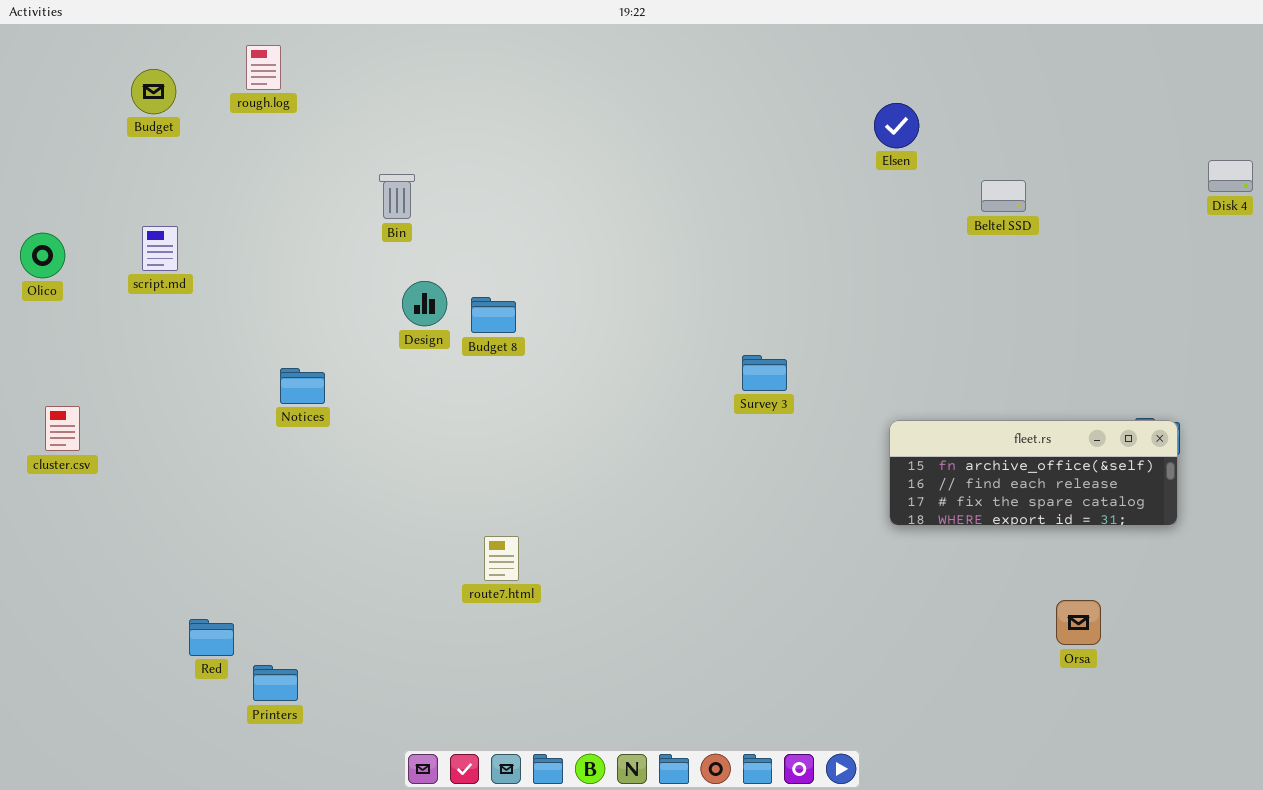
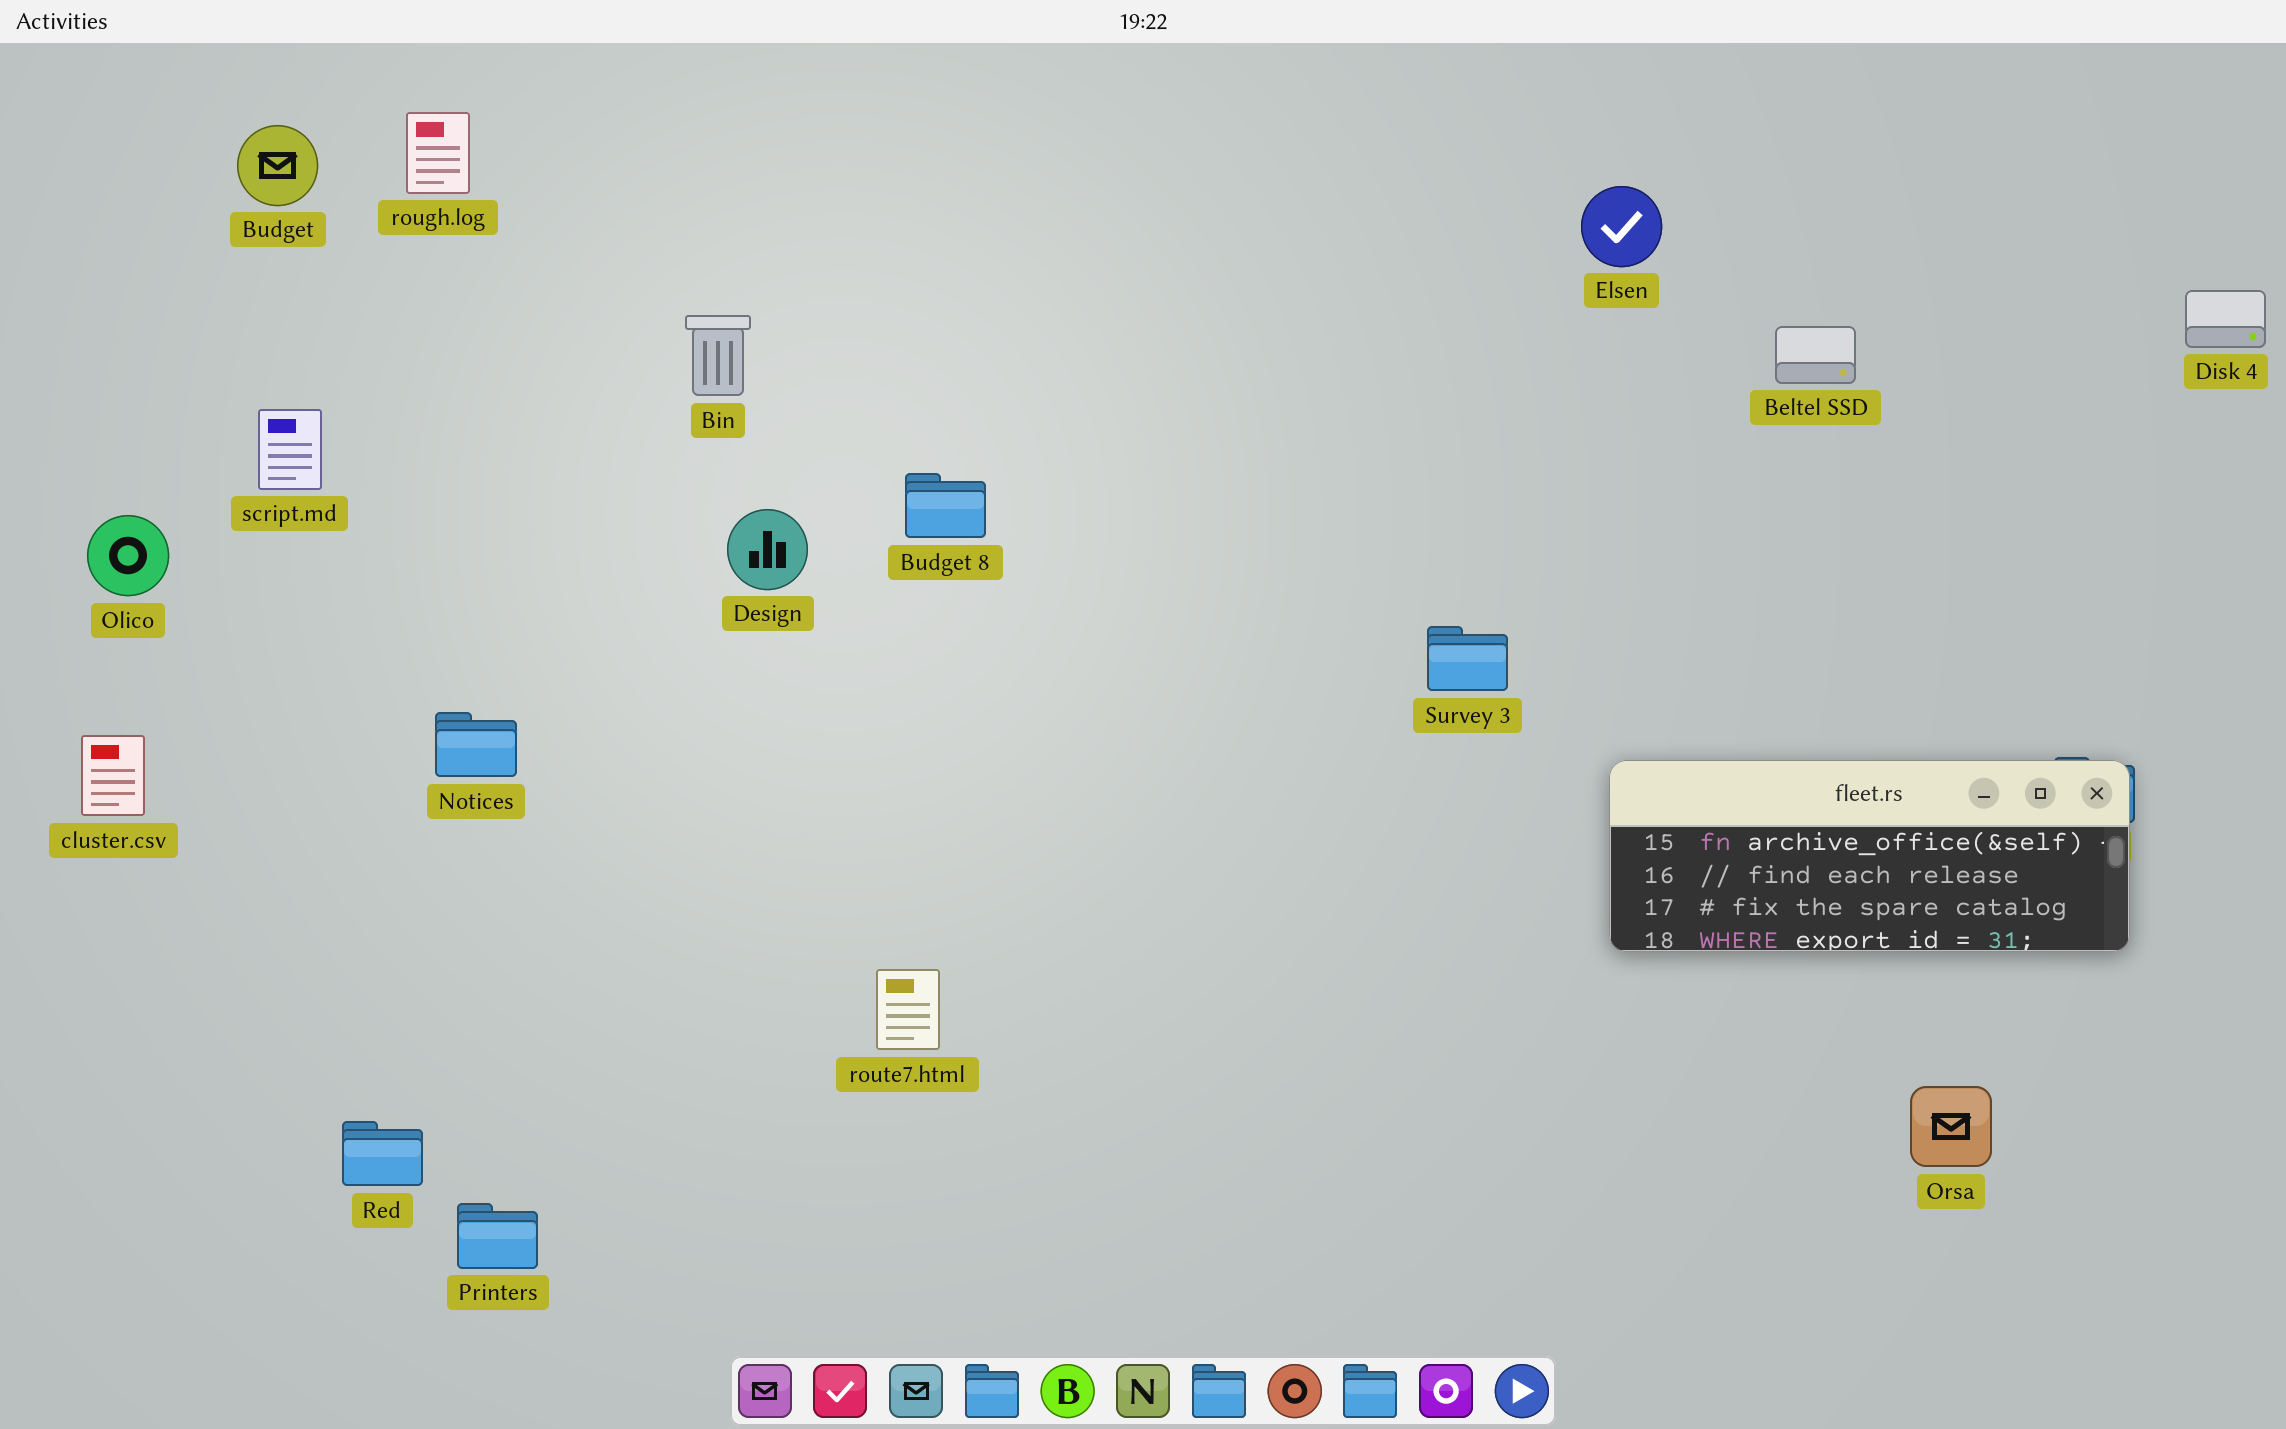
rough.log: [246,45,281,90] -> [406,112,470,194], moved
Olico: [20,233,65,278] -> [87,515,169,596], moved
Budget 8: [471,297,516,333] -> [905,473,986,538], moved
Survey 3: [742,355,787,391] -> [1427,626,1508,691], moved
Notices: [280,368,325,404] -> [435,712,517,777], moved

